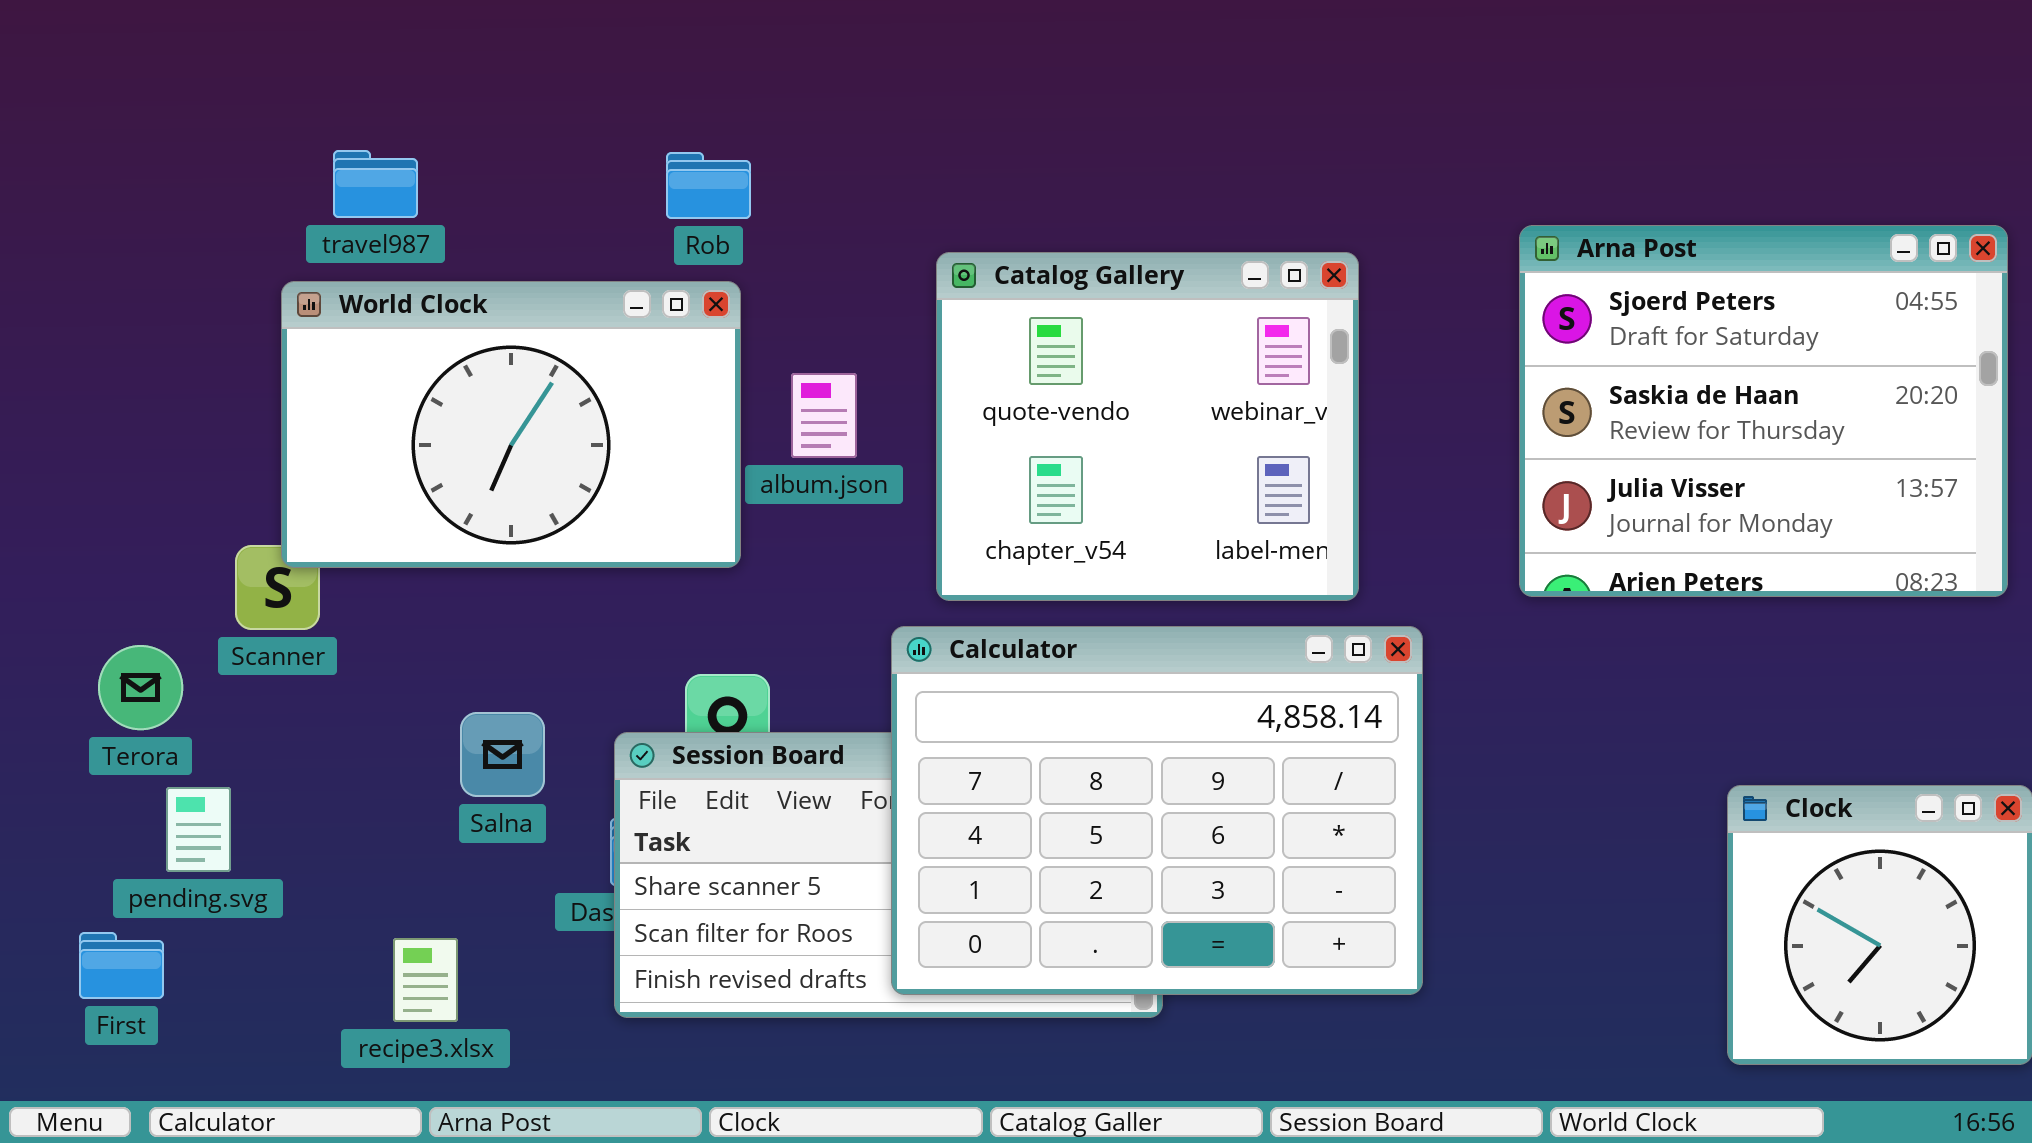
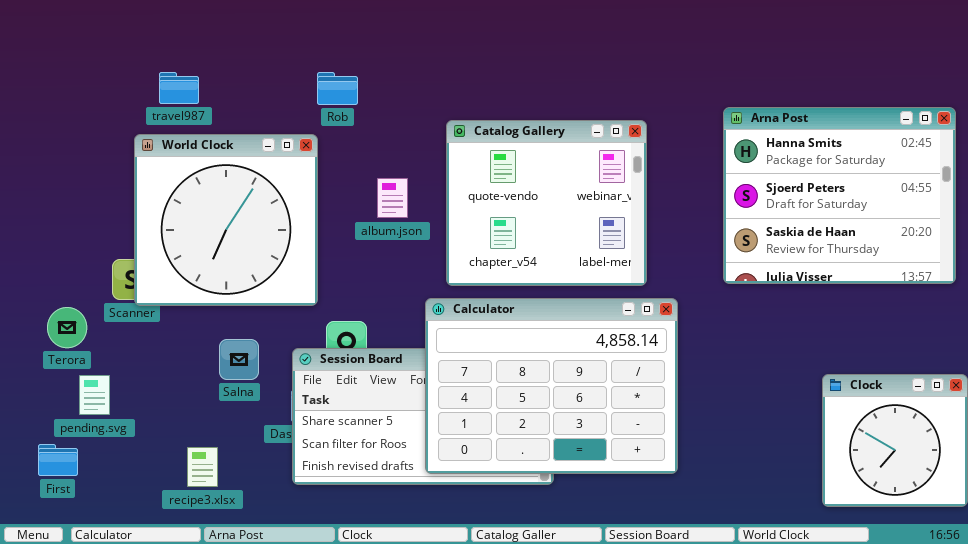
Arna Post: [1519,225,2008,597] -> [723,107,956,284], scrolled up 1 row
World Clock: [281,281,741,568] -> [134,134,318,306], resized

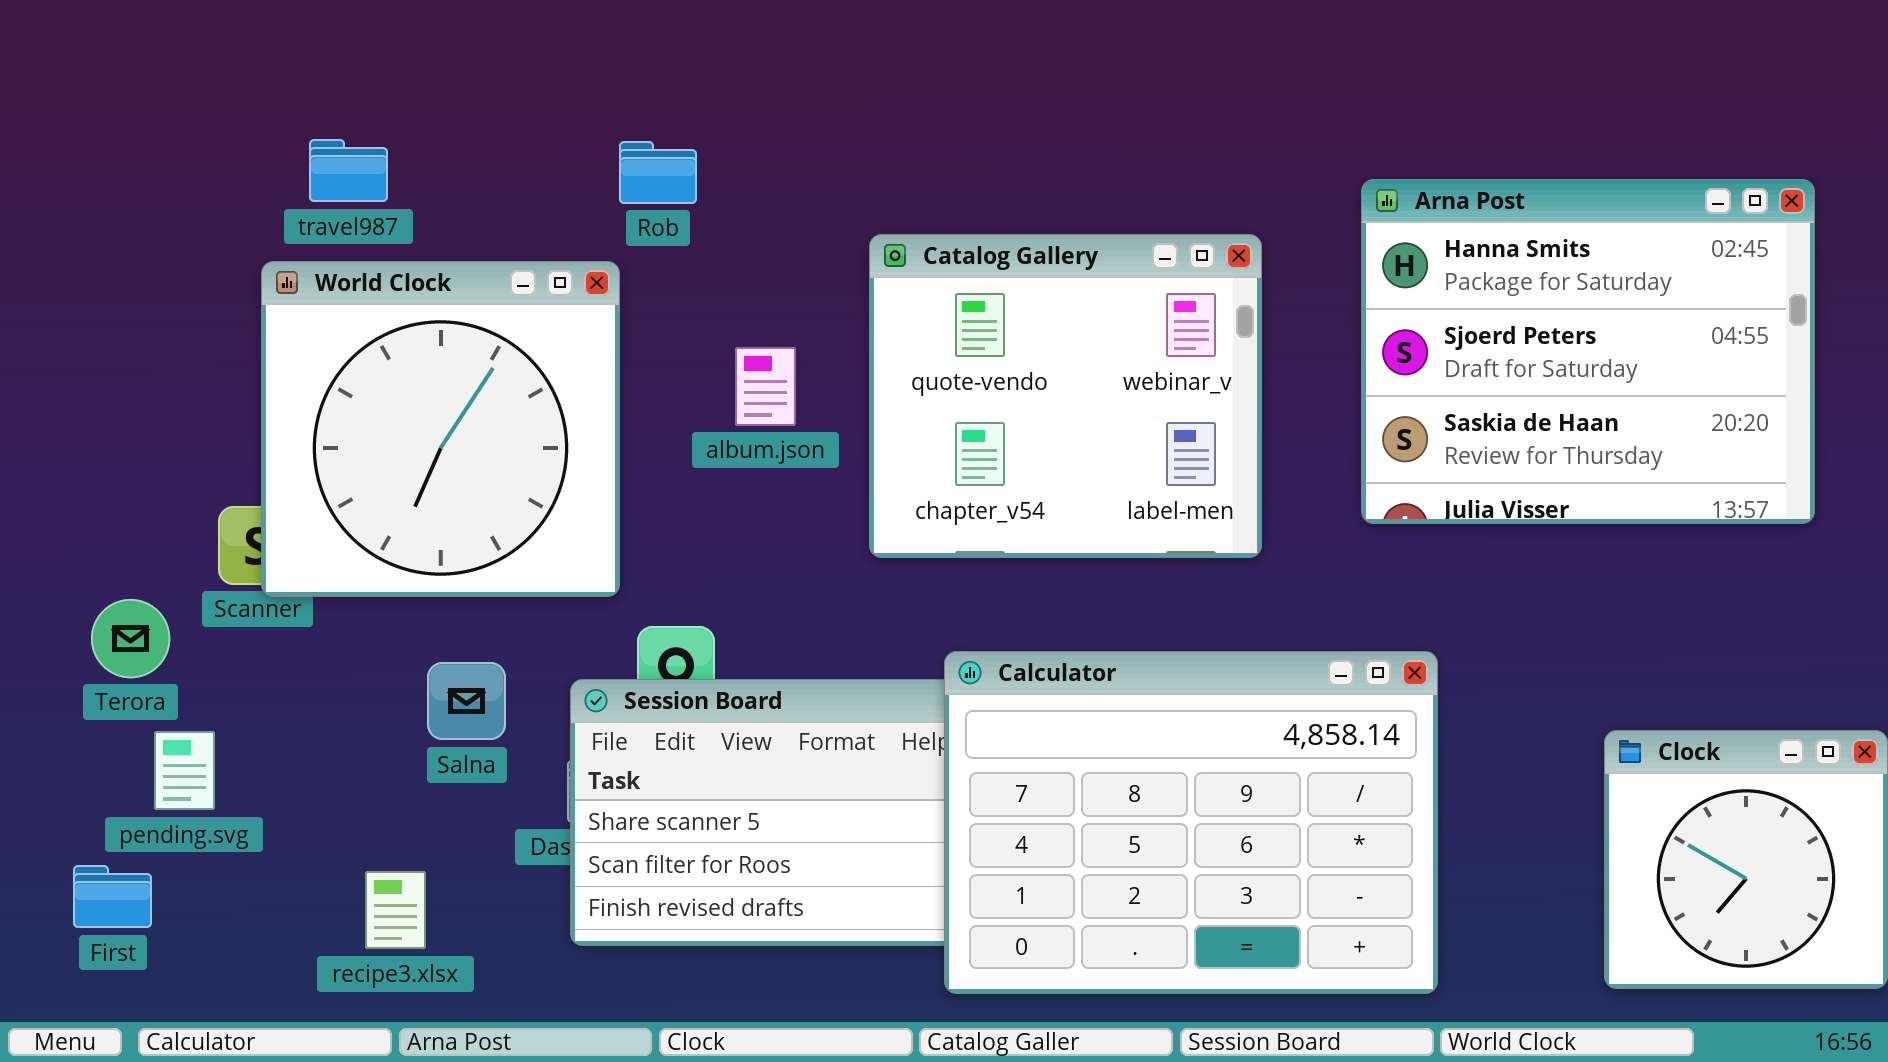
Arna Post: [723,107,956,284] -> [1361,179,1815,524], moved
Calculator: [425,298,678,474] -> [944,651,1438,994], moved

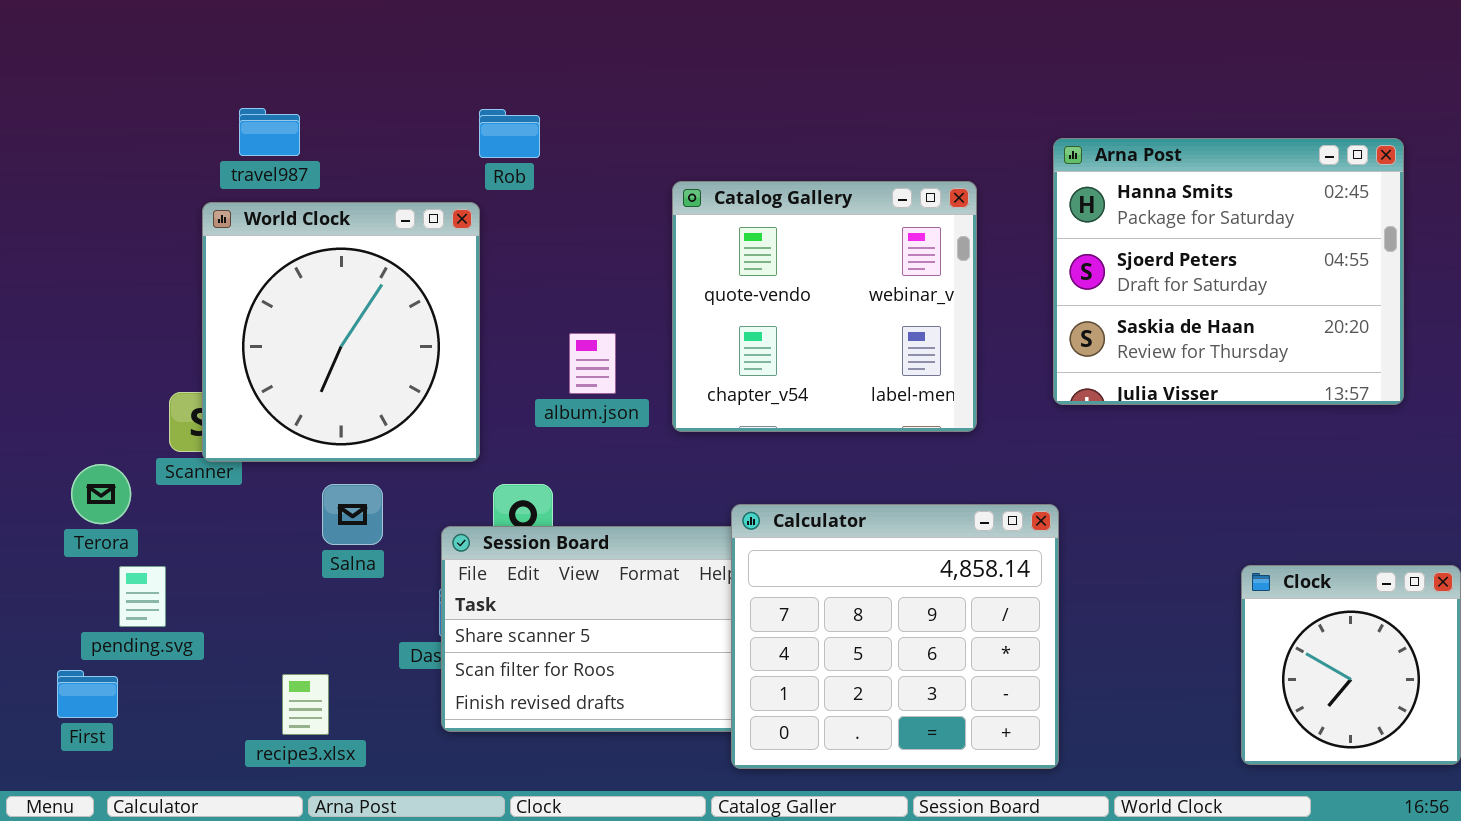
album.json: [735,347,796,426] -> [569,333,616,394], moved
Calculator: [944,651,1438,994] -> [731,504,1059,769], resized
Salna: [427,662,506,740] -> [322,484,383,545], moved

